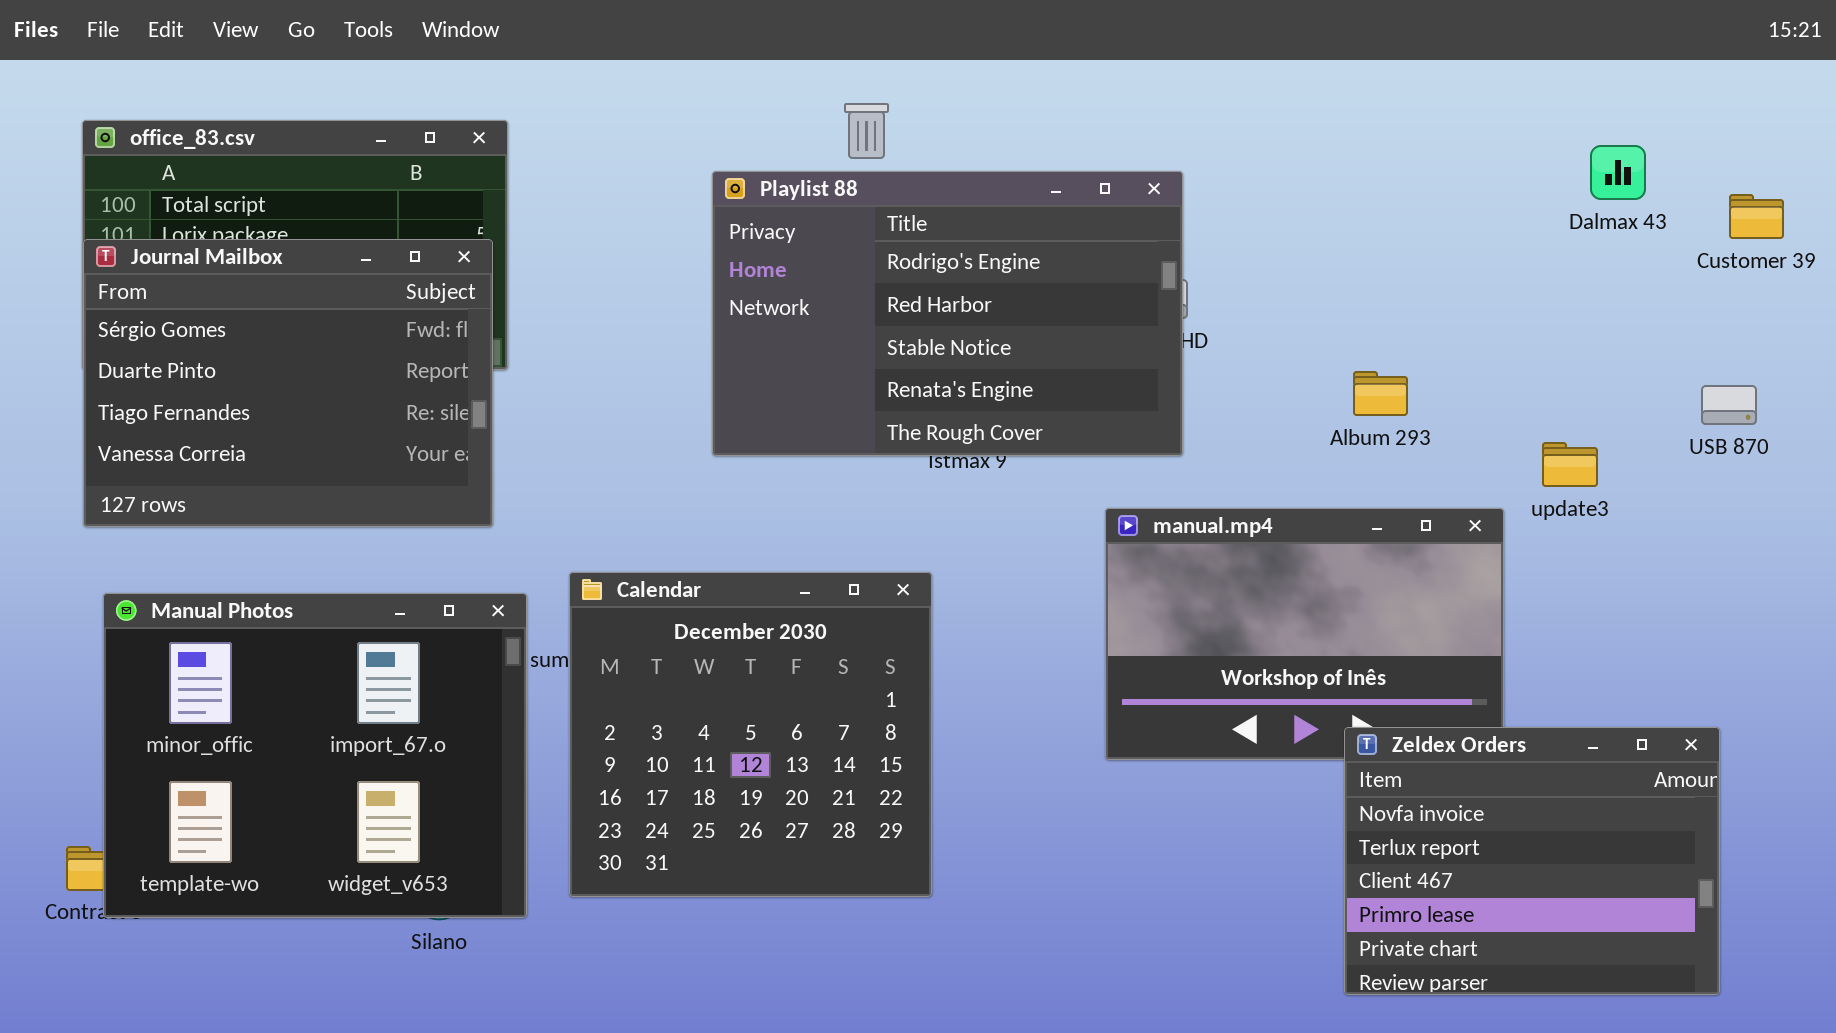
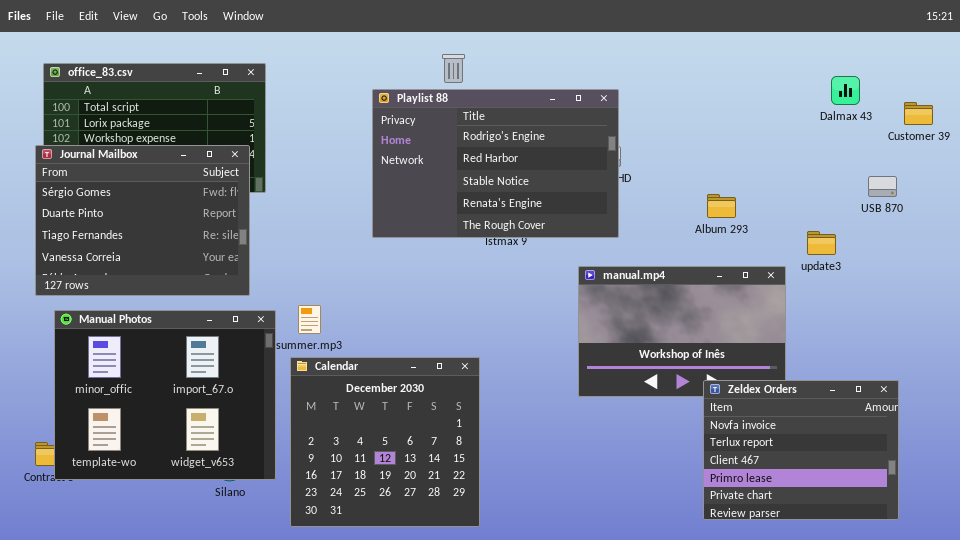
Journal Mailbox: [83,239,493,527] -> [35,145,250,296], moved
USB 870: [1701,385,1757,425] -> [868,176,897,197], moved
Calendar: [569,572,932,897] -> [290,357,480,527], moved

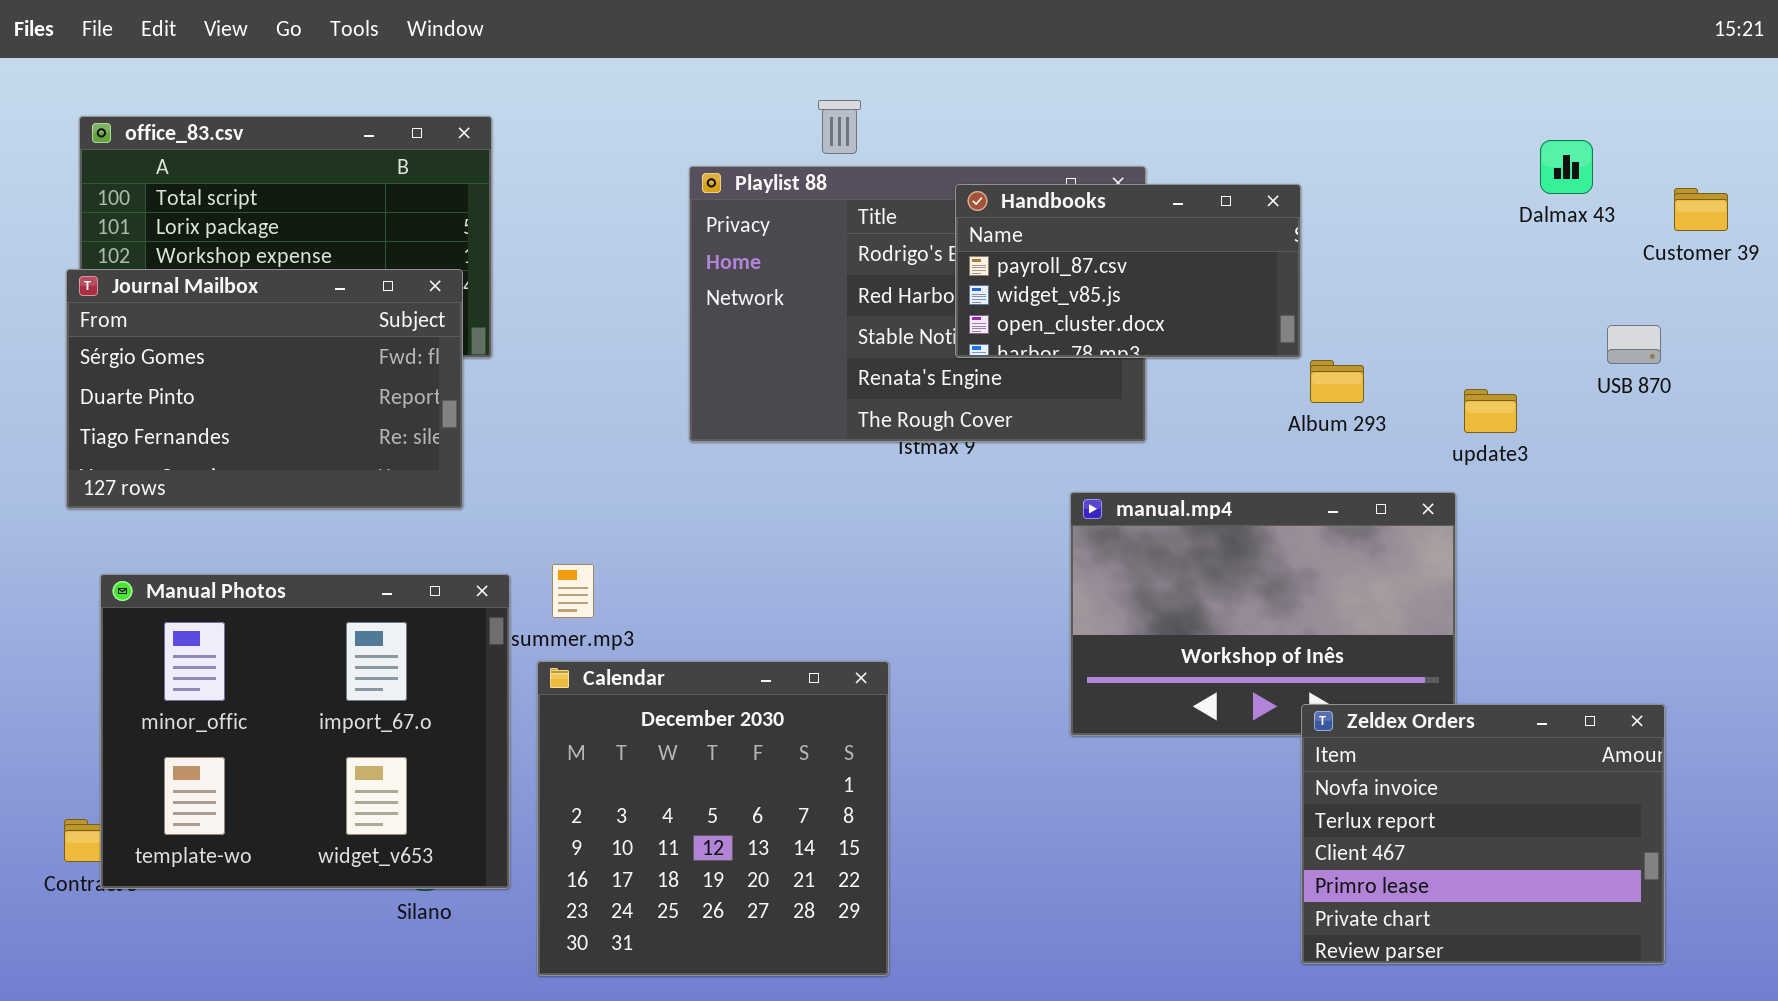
Handbooks: none -> [955,184,1301,358], opened
Journal Mailbox: [35,145,250,296] -> [66,269,463,509], resized
update3: [807,231,836,255] -> [1464,389,1517,433], moved

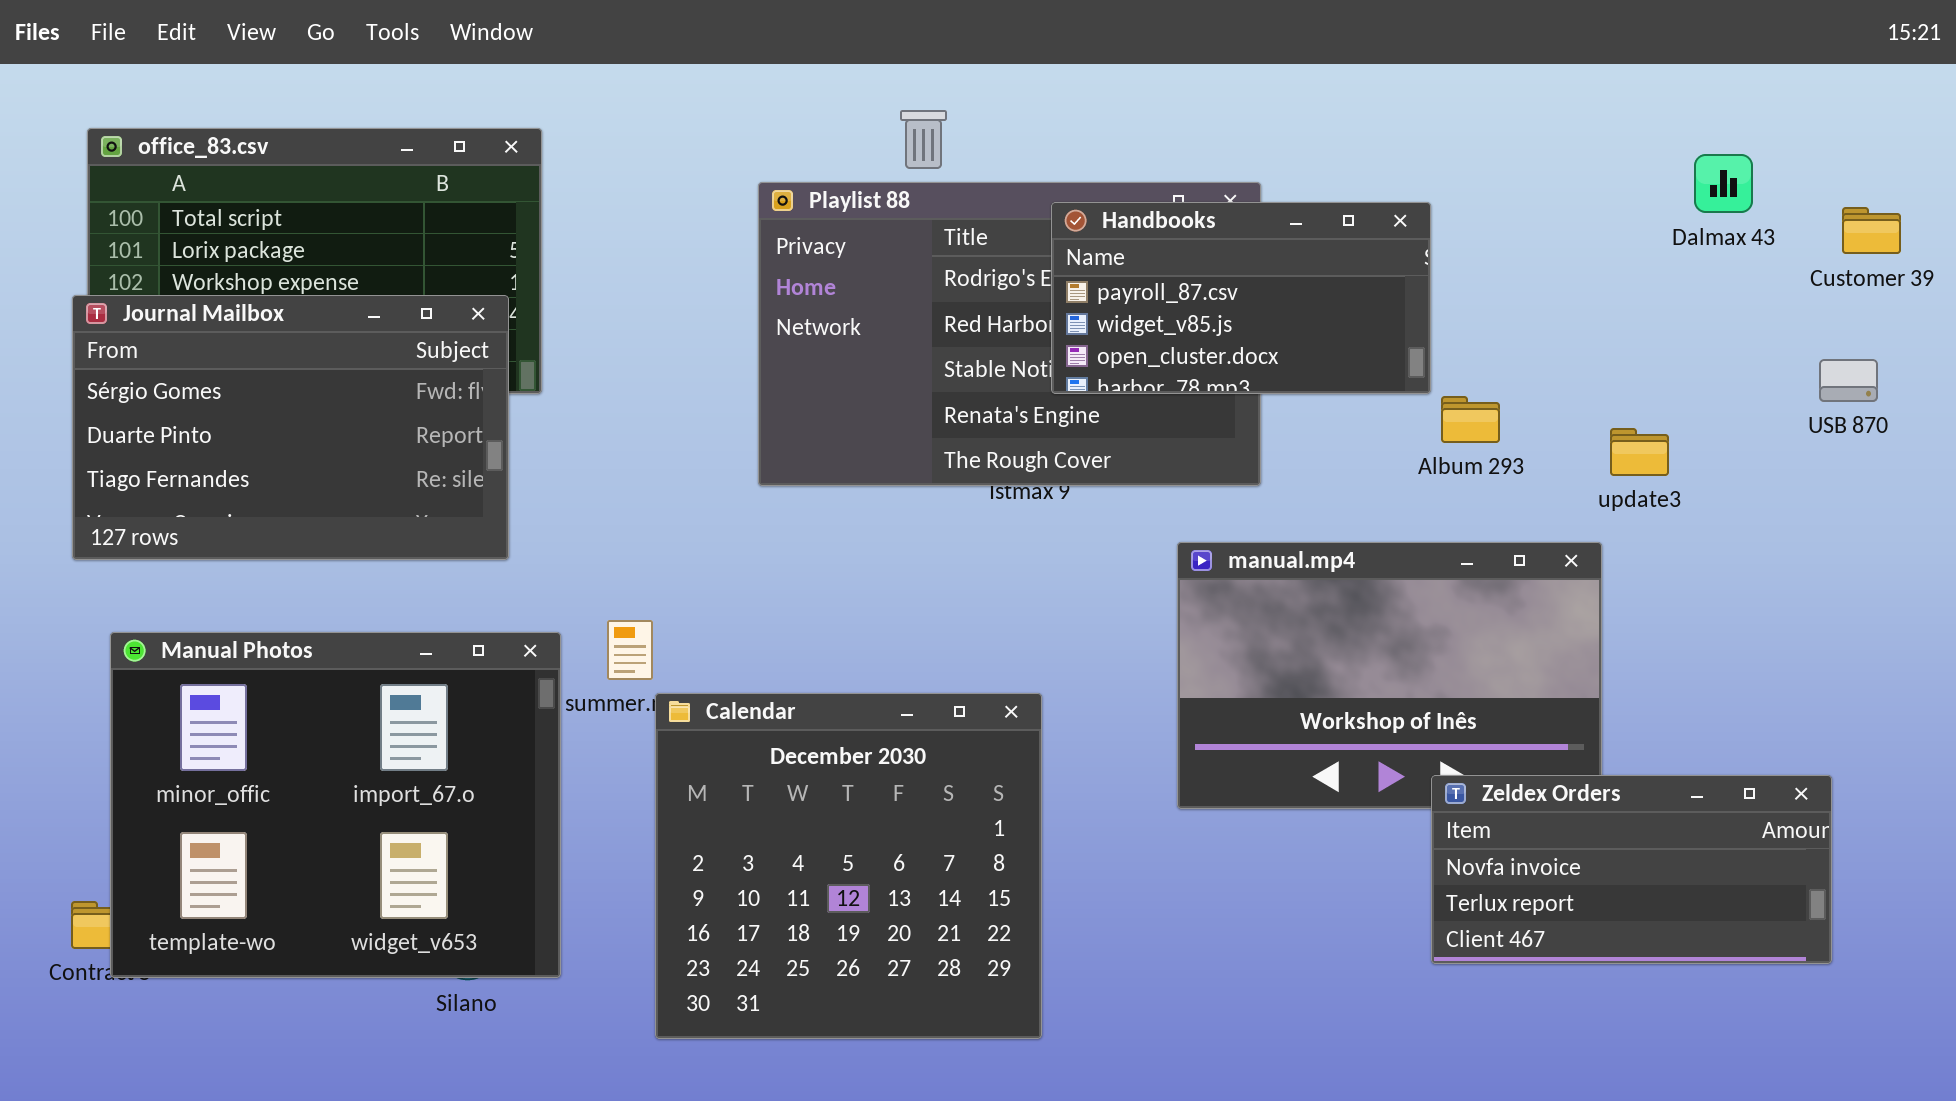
USB 870: [1607,325,1661,364] -> [1819,359,1878,402], moved
Calendar: [537,661,889,976] -> [655,693,1042,1039], moved
Zeldex Orders: [1301,704,1665,964] -> [1431,775,1832,964], resized

